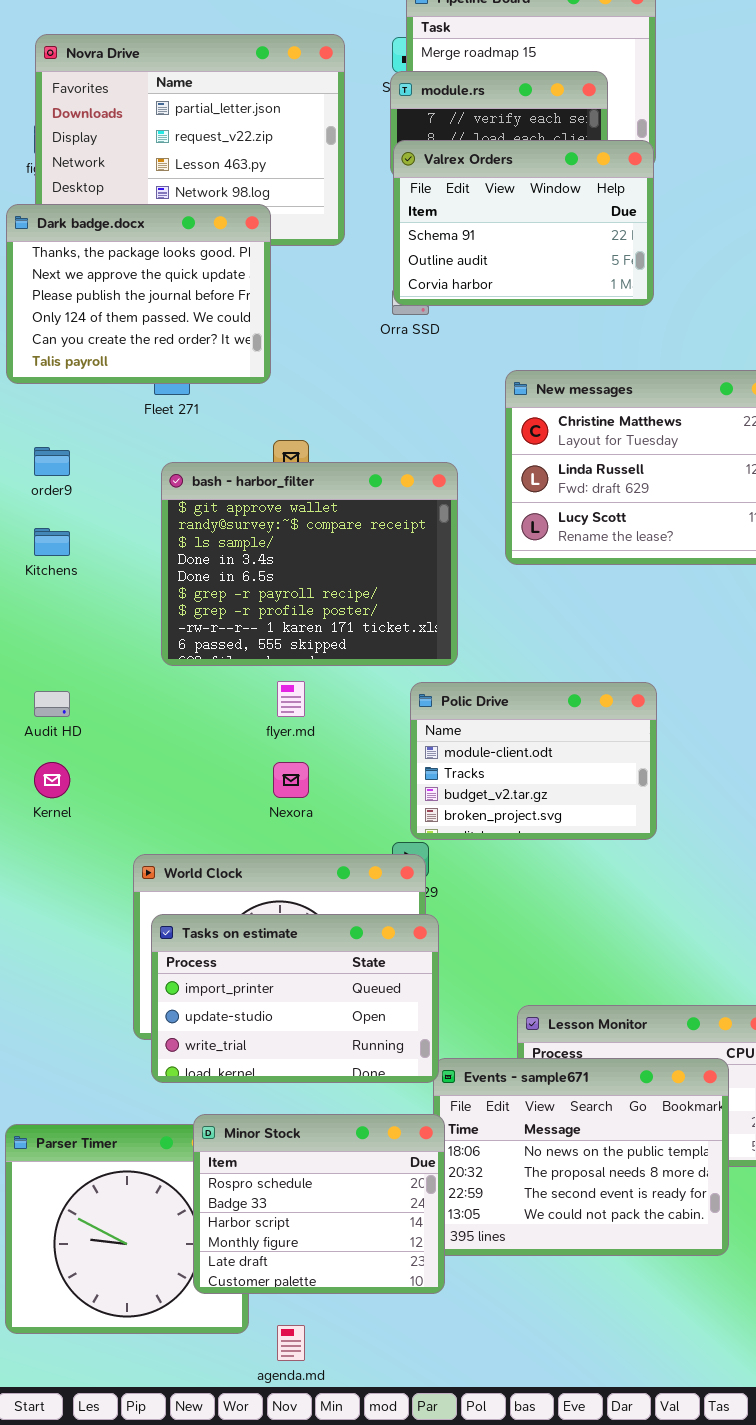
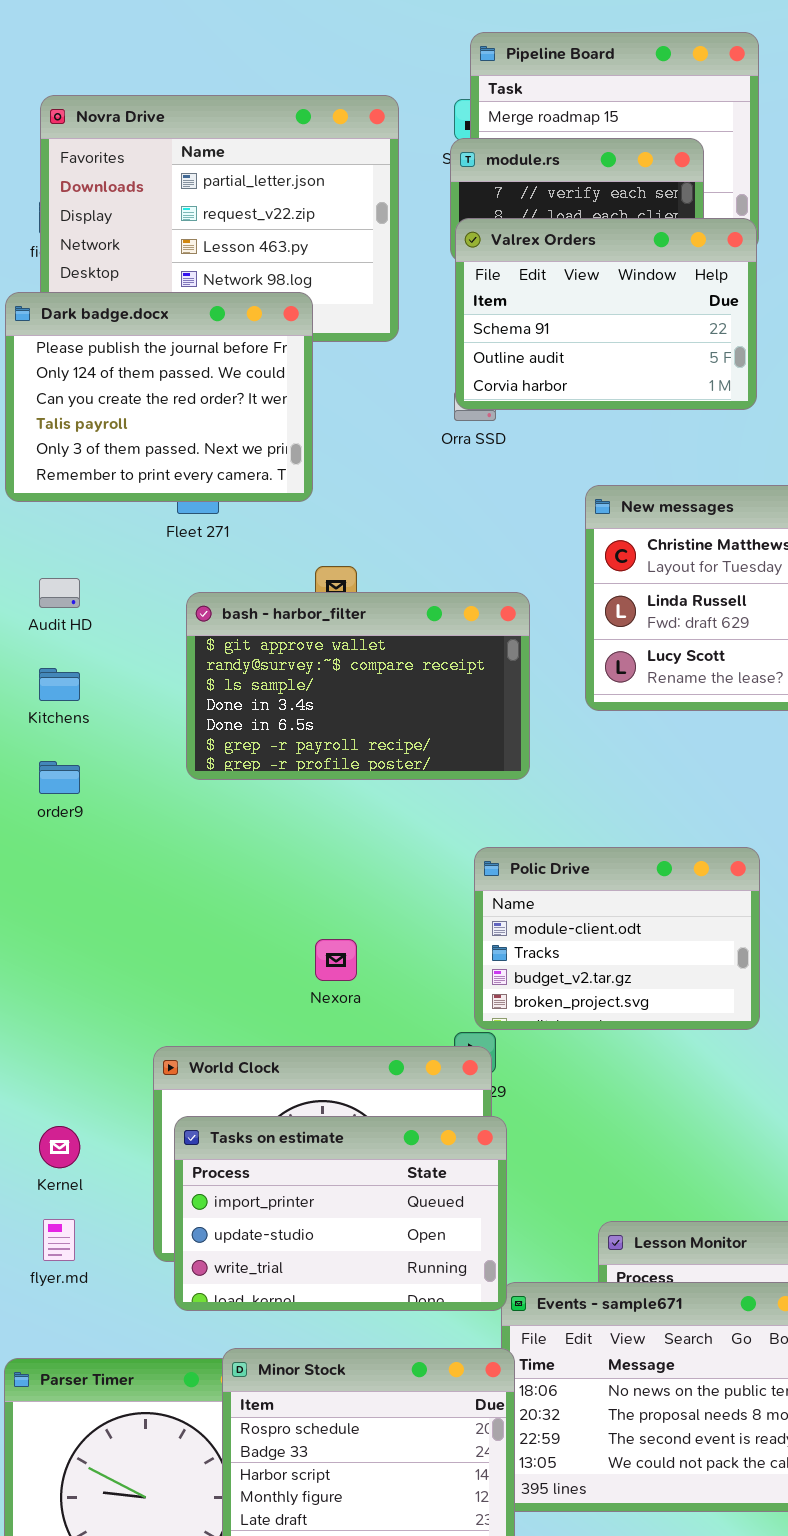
Dark badge.docx: [6,204,271,384] -> [5,292,313,502], scrolled down 2 rows
order9: [34,447,70,476] -> [39,761,80,794], moved
bash - harbor_filter: [161,462,458,666] -> [186,592,530,780], resized
flyer.md: [277,681,305,717] -> [43,1219,75,1261], moved
Audit HD: [34,691,70,717] -> [39,578,80,608], moved
Kernel: [34,762,70,798] -> [39,1126,80,1168], moved

